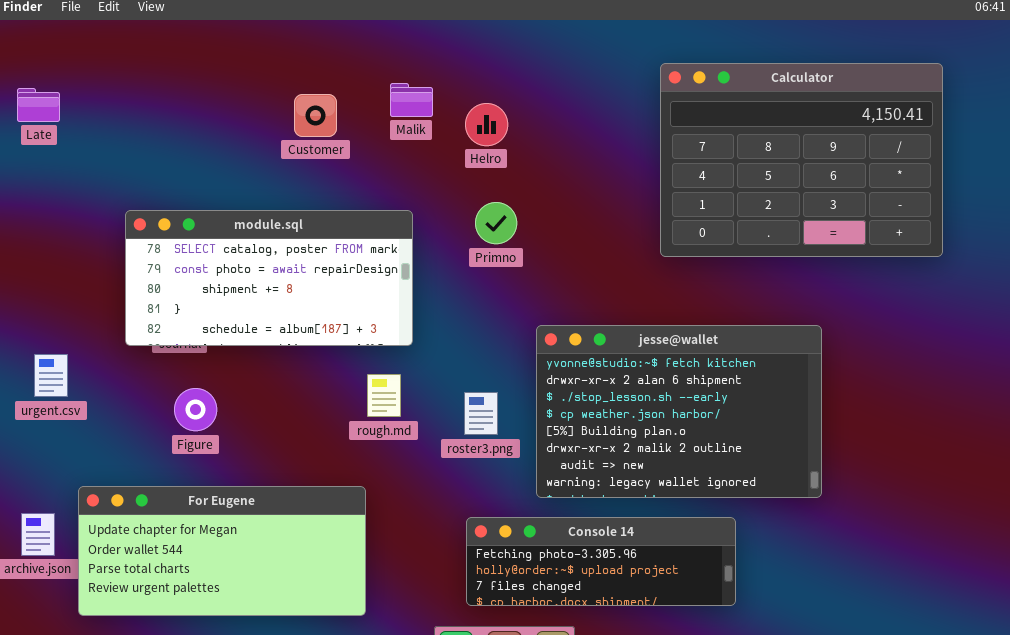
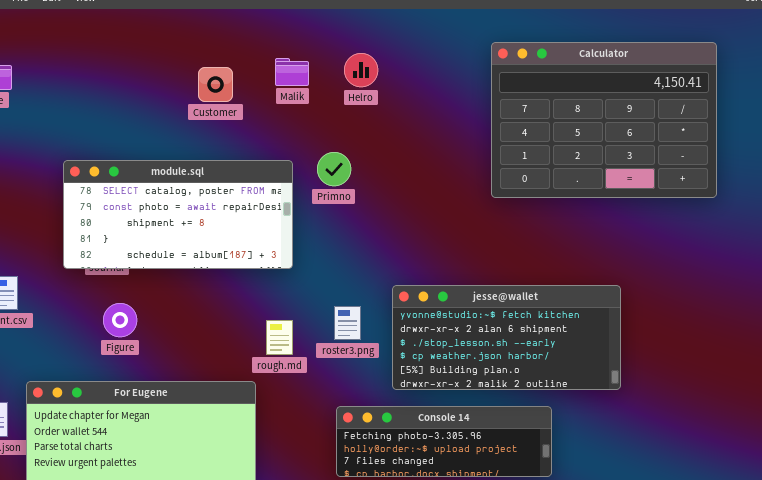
Helro: [465,103,508,146] -> [344,53,378,87], moved
Primno: [475,202,517,244] -> [317,152,351,186], moved
jesse@wallet: [536,325,822,498] -> [392,285,621,390], resized
rough.md: [367,374,401,417] -> [266,320,293,355], moved

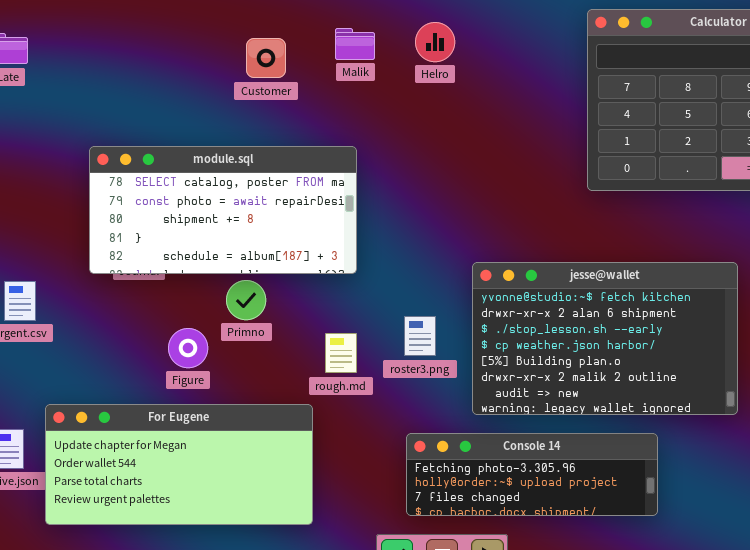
Primno: [317,152,351,186] -> [226,280,266,320], moved
jesse@wallet: [392,285,621,390] -> [472,262,738,415], resized
Figure: [103,303,137,337] -> [168,328,208,368], moved

